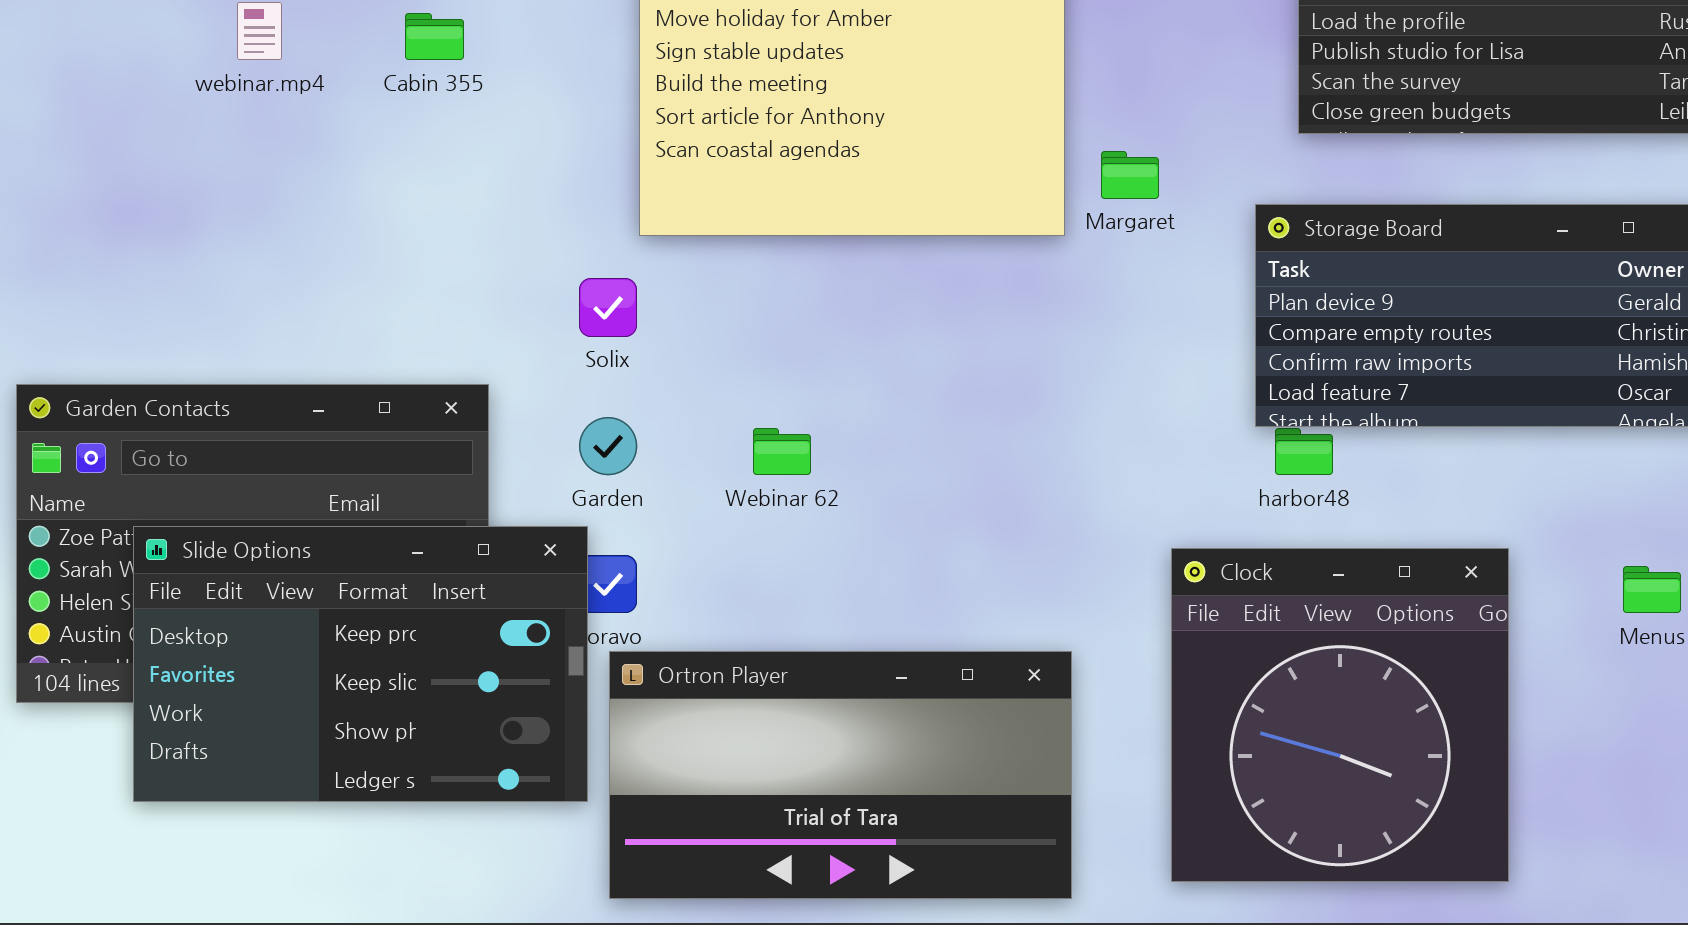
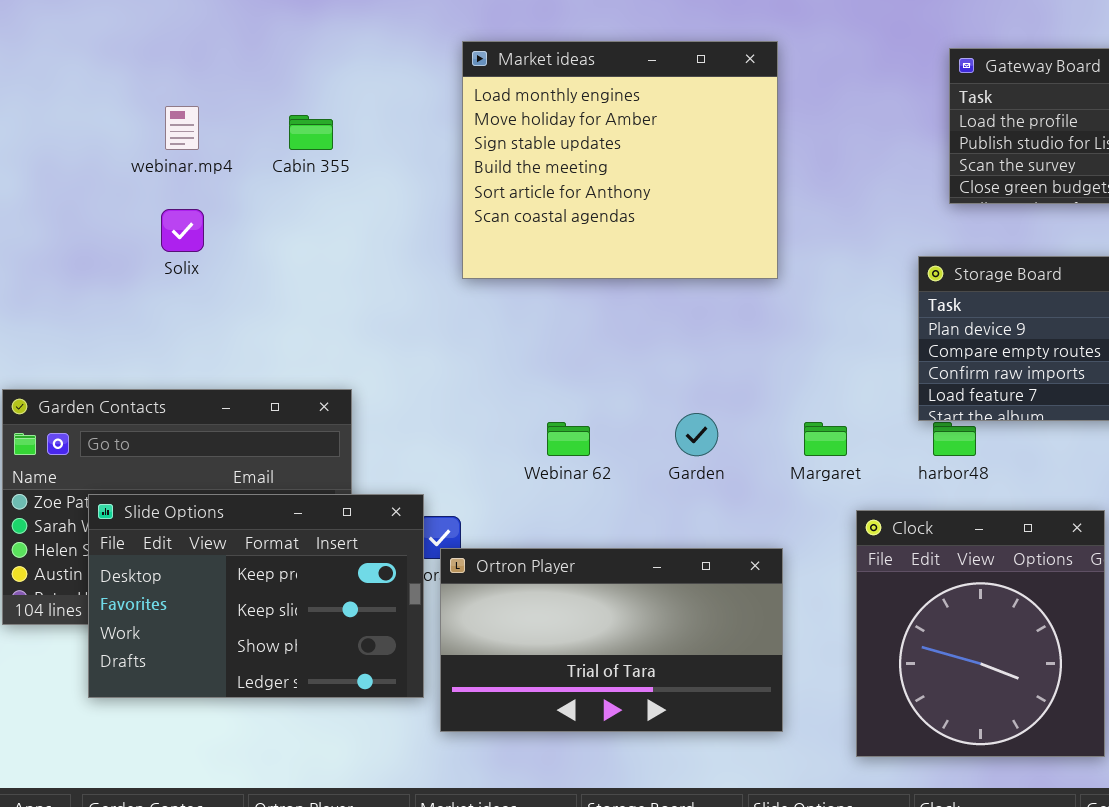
Margaret: [1101,151,1159,199] -> [804,422,847,456], moved
Solix: [579,278,637,337] -> [161,209,204,252], moved
Garden: [579,417,637,475] -> [675,413,718,456], moved
Ortron Player: [609,651,1072,899] -> [440,548,783,732], moved

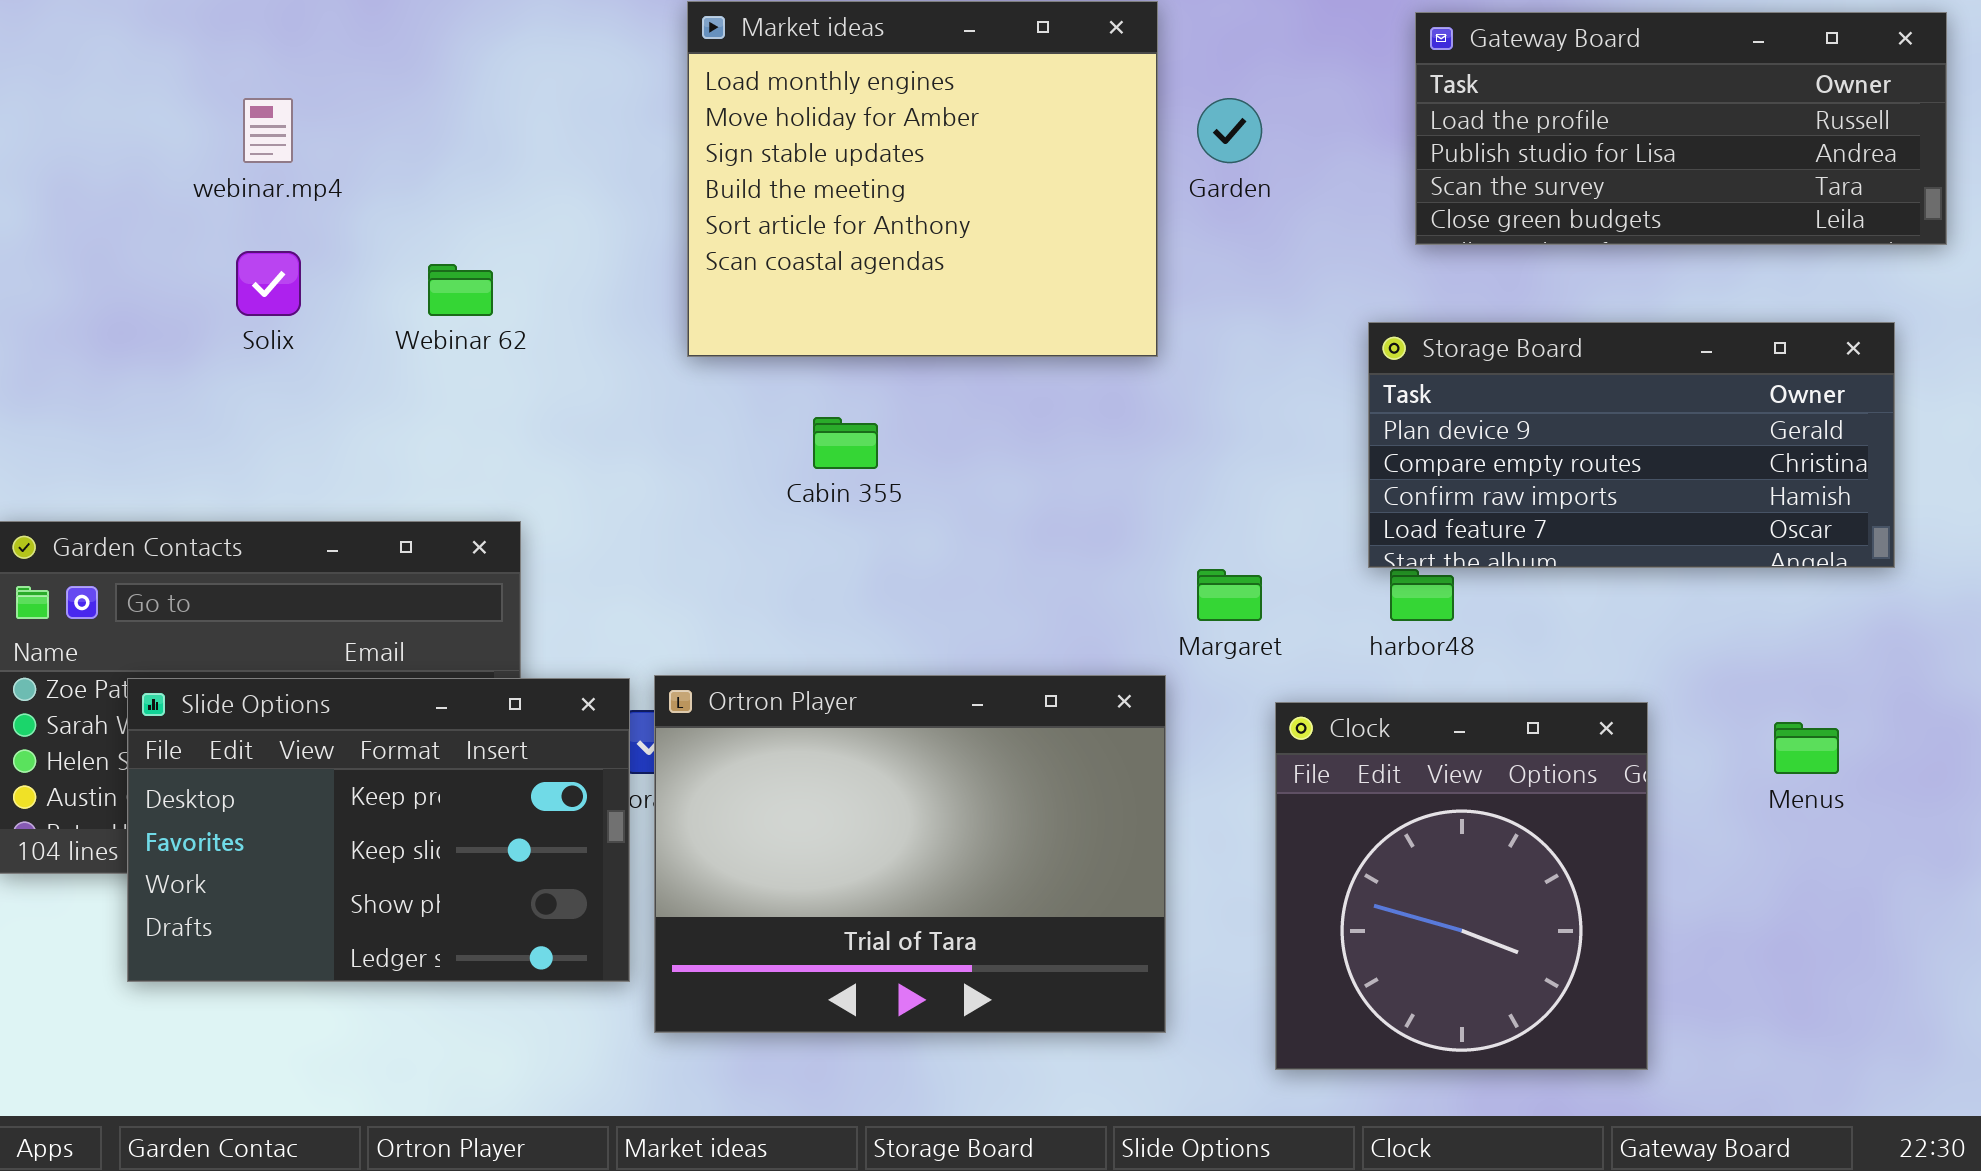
Cabin 355: [289,115,333,150] -> [813,417,878,469], moved
Garden: [675,413,718,456] -> [1197,98,1262,163], moved
Webinar 62: [547,422,590,456] -> [428,264,493,316], moved
Ortron Player: [440,548,783,732] -> [654,675,1166,1033], resized

